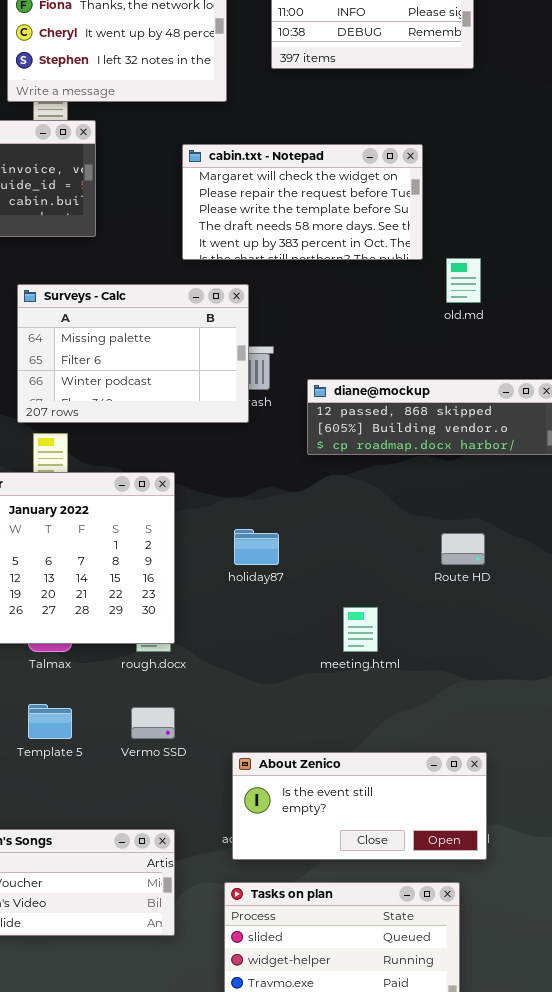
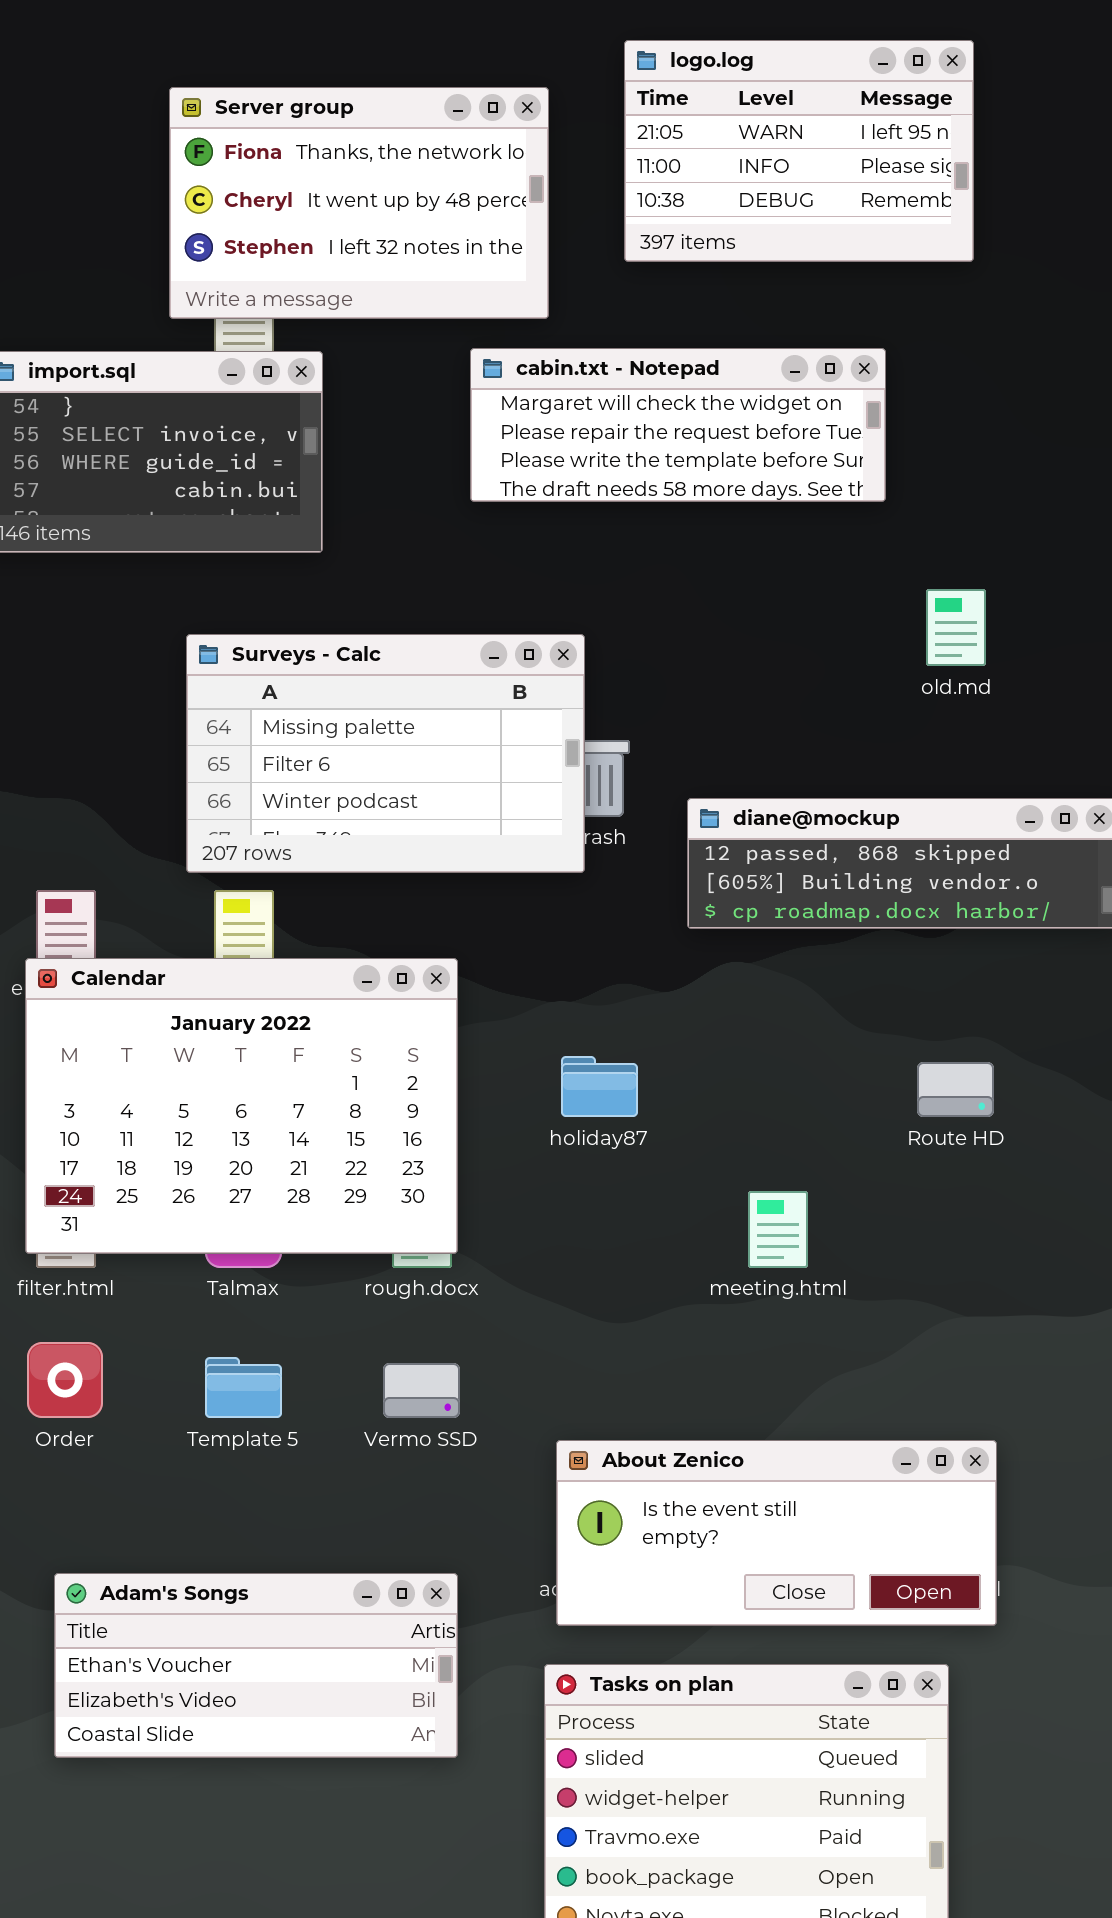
cabin.txt - Notepad: [182,144,423,260] -> [470,348,886,502], moved, resized

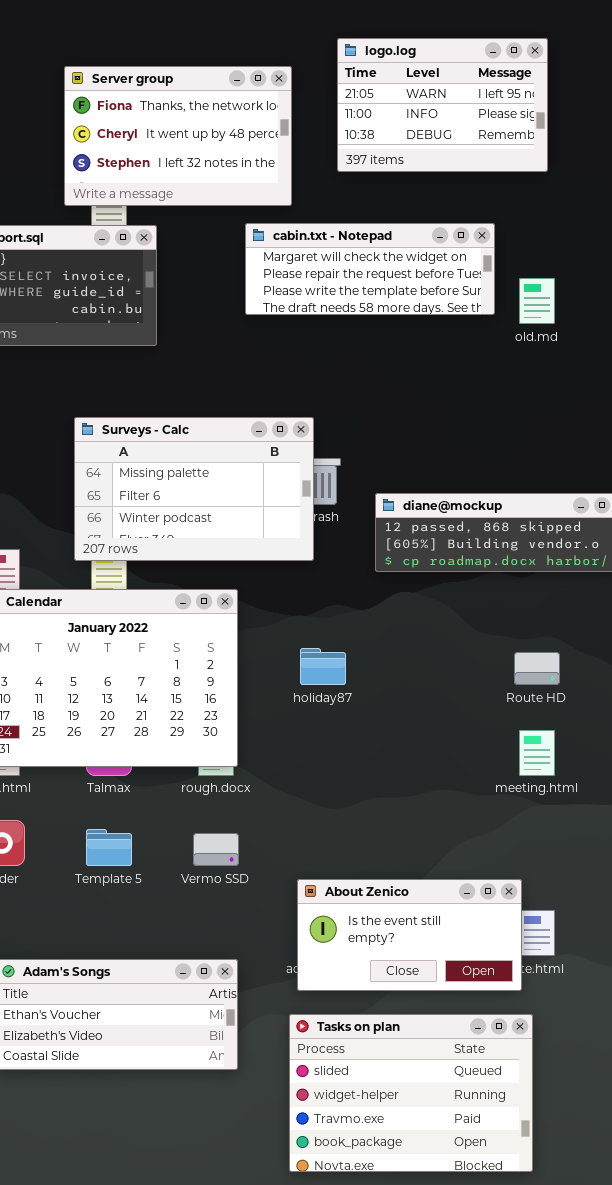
old.md: [926,589,986,666] -> [519,278,555,324], moved
Surveys - Calc: [186,634,585,873] -> [74,417,314,561], moved
meeting.html: [748,1191,808,1268] -> [519,730,555,776], moved
About Zenico: [556,1440,997,1626] -> [297,879,522,991], resized

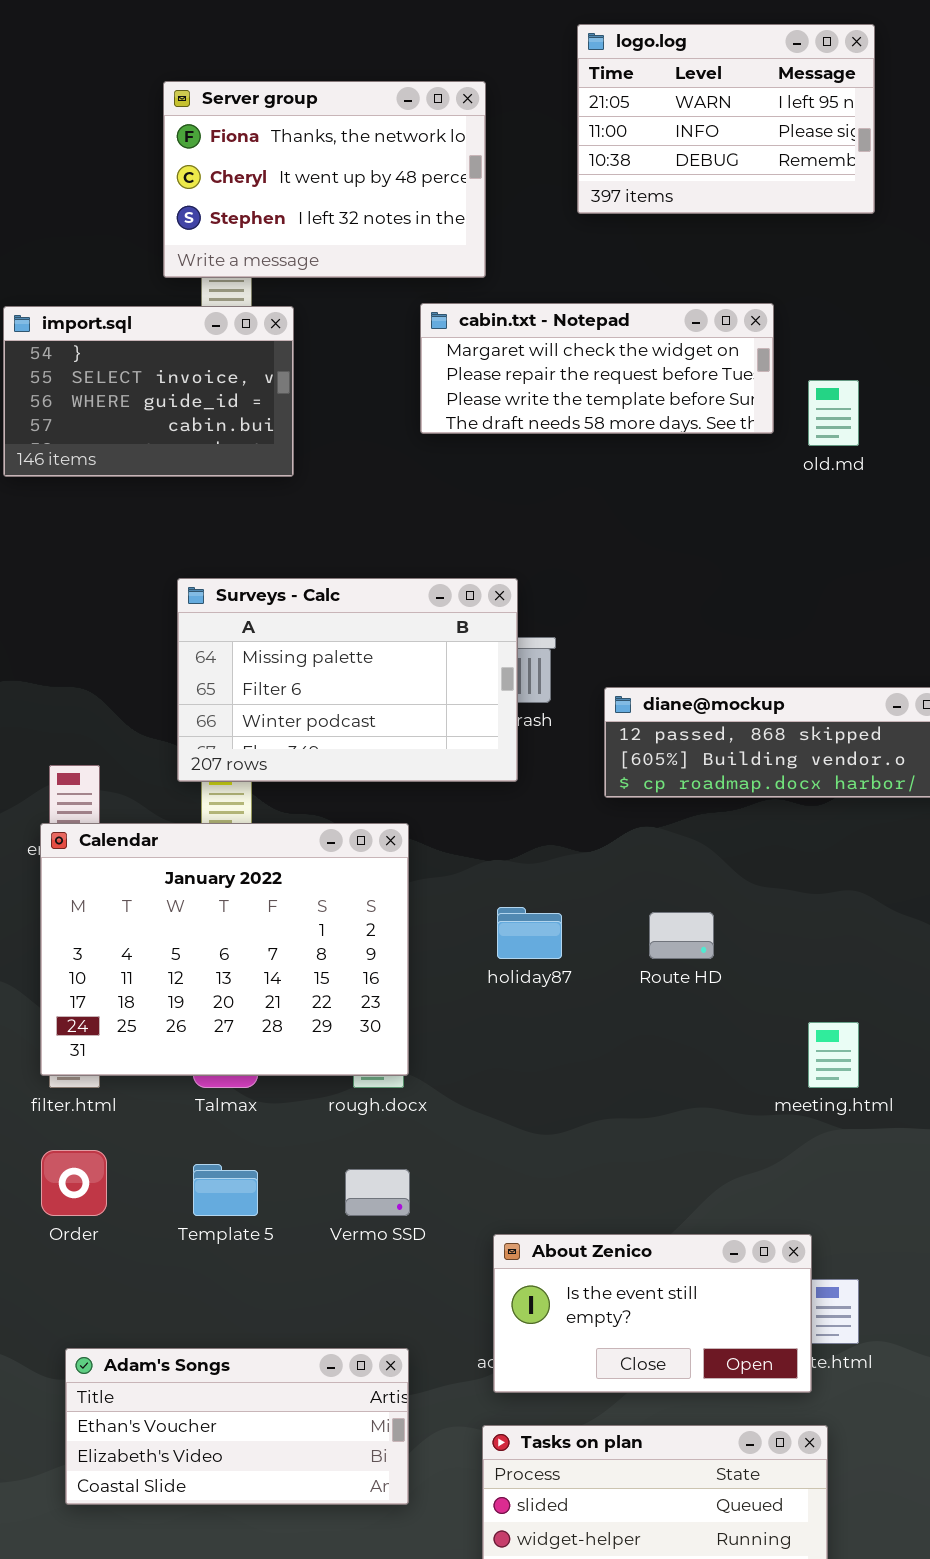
logo.log: [337,38,548,172] -> [577,24,875,214], moved
Route HD: [514,652,560,685] -> [649,912,714,959], moved

